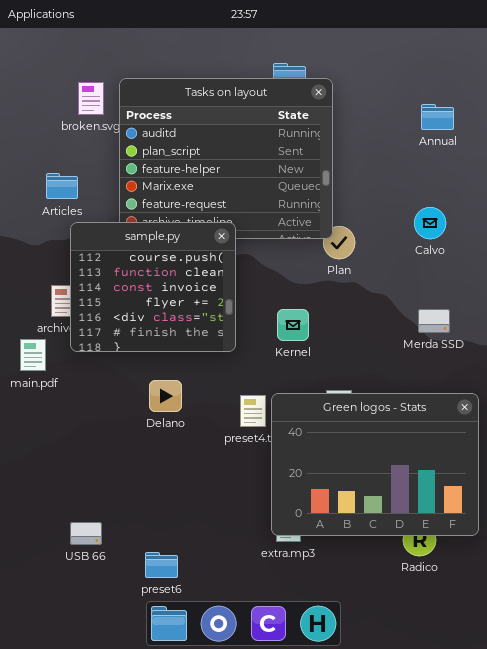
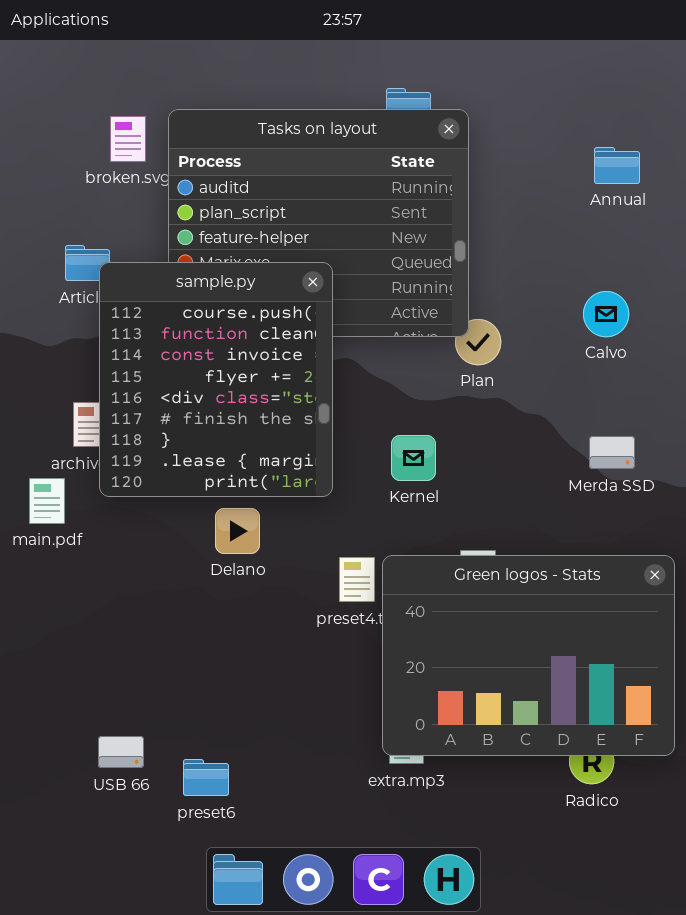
sample.py: [70,222,236,352] -> [99,262,333,497], resized
Delano: [149,380,182,412] -> [215,508,260,554], moved
preset6: [145,552,178,578] -> [183,759,229,796], moved

